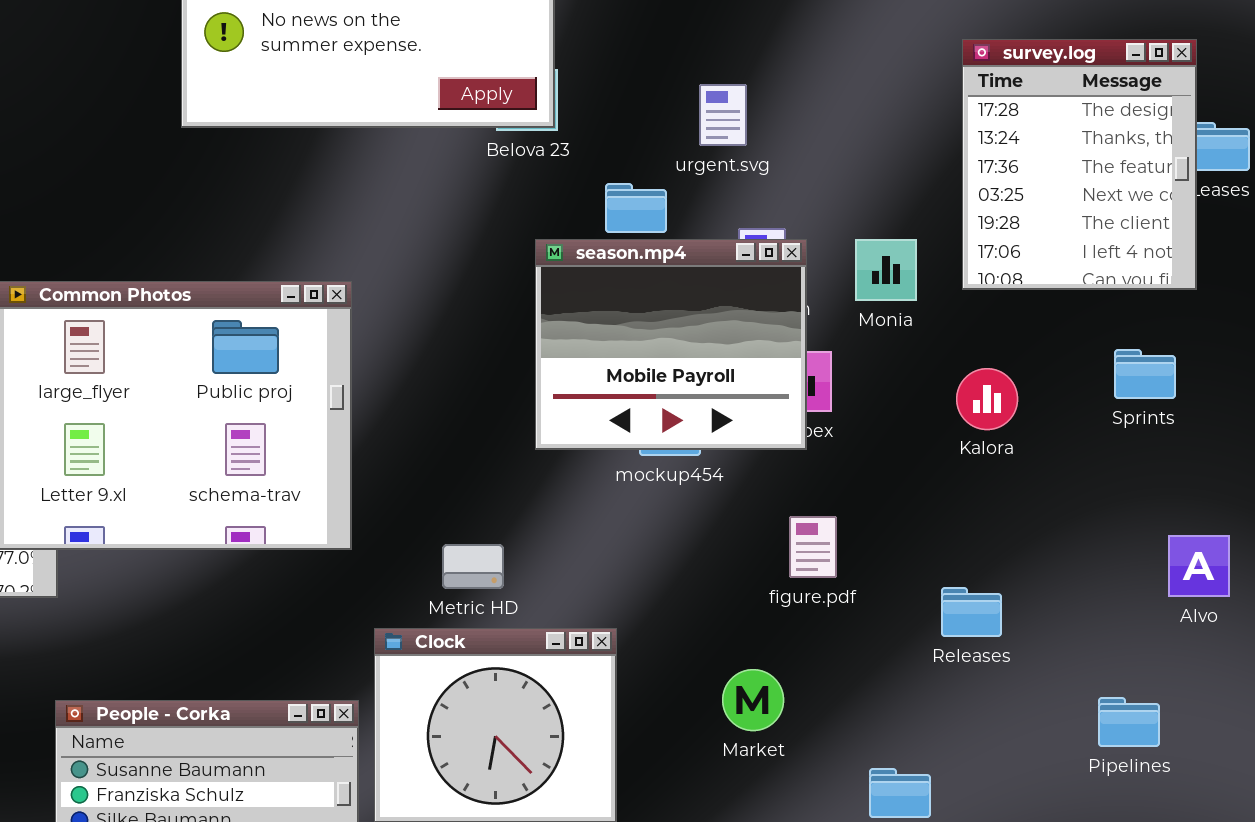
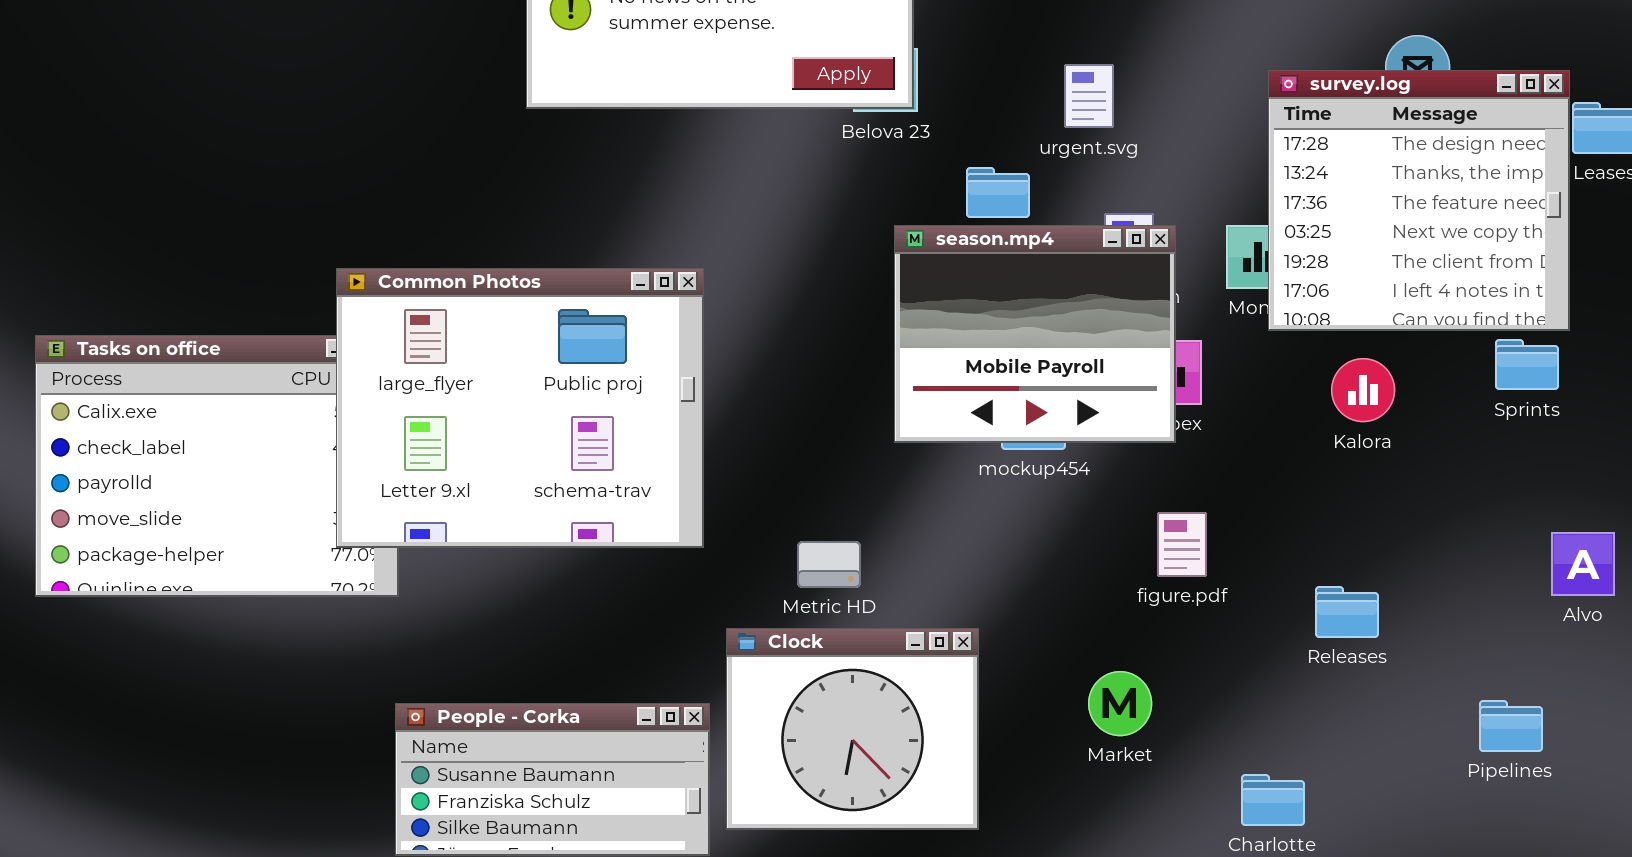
survey.log: [962,39,1197,290] -> [1268,70,1570,331], moved, resized

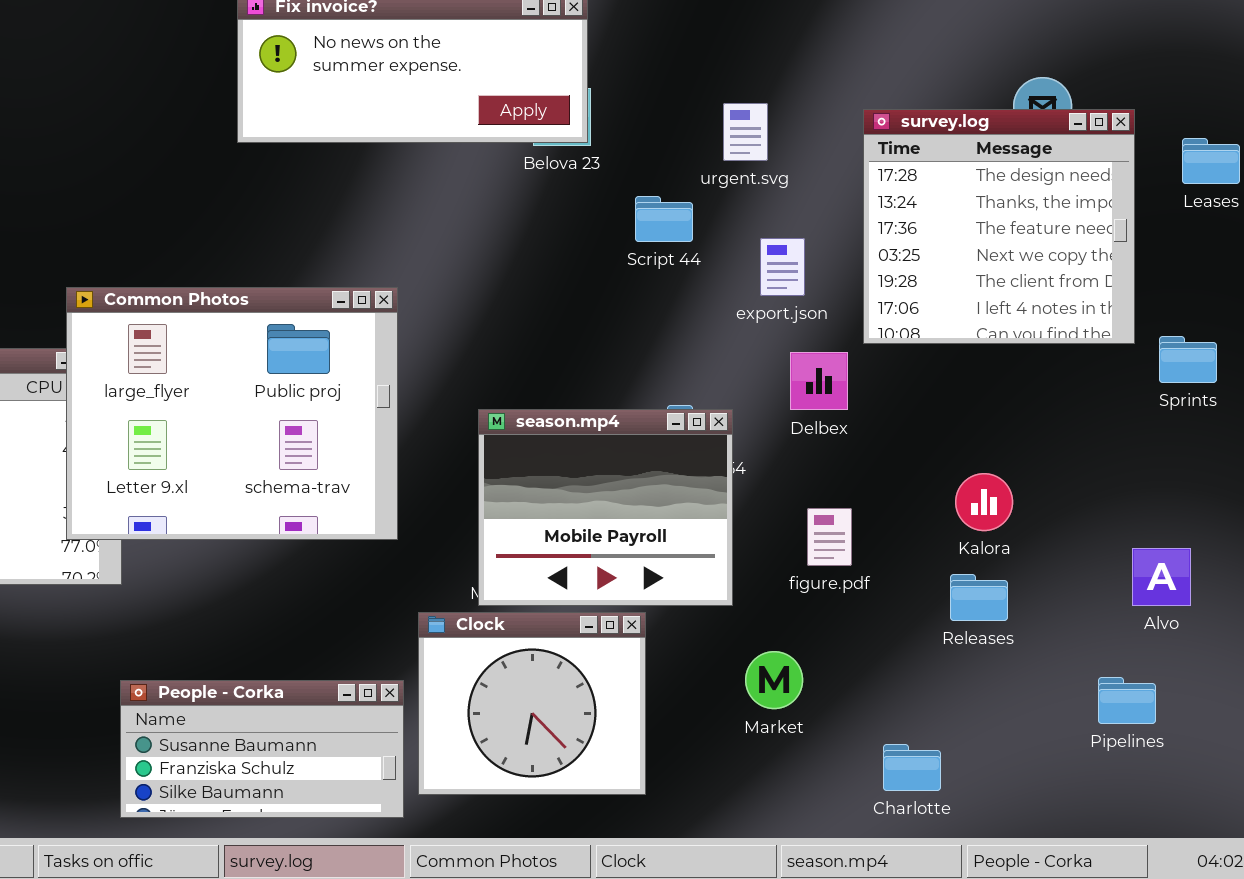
survey.log: [1268,70,1570,331] -> [863,109,1135,344], moved
season.mp4: [894,225,1176,443] -> [478,409,733,606], moved
Sprints: [1495,339,1559,390] -> [1159,336,1217,383], moved
Kalora: [1331,358,1395,422] -> [955,473,1013,531], moved
Alvo: [1551,532,1615,596] -> [1132,548,1191,606], moved

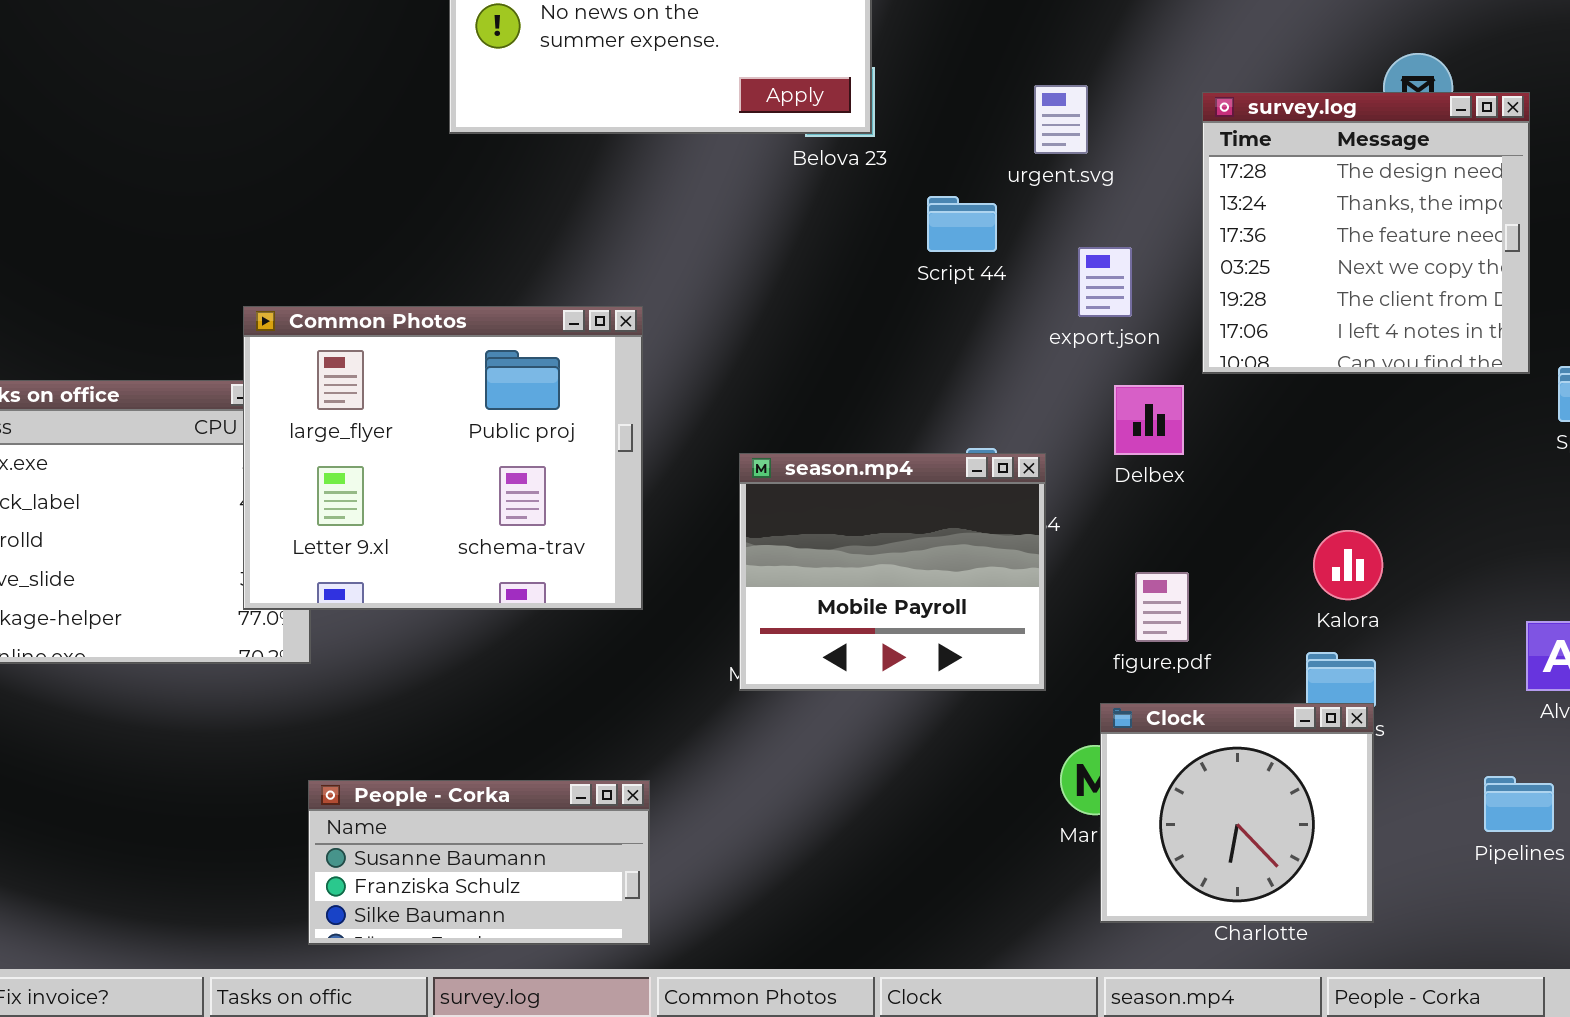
Clock: [418,612,646,795] -> [1100,703,1374,923], moved

